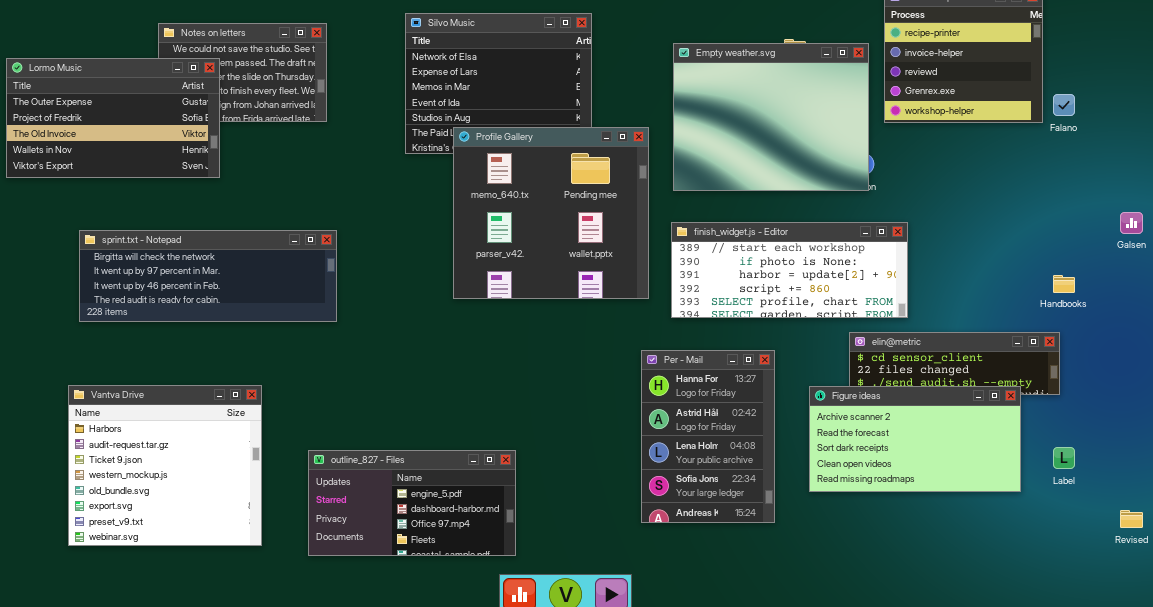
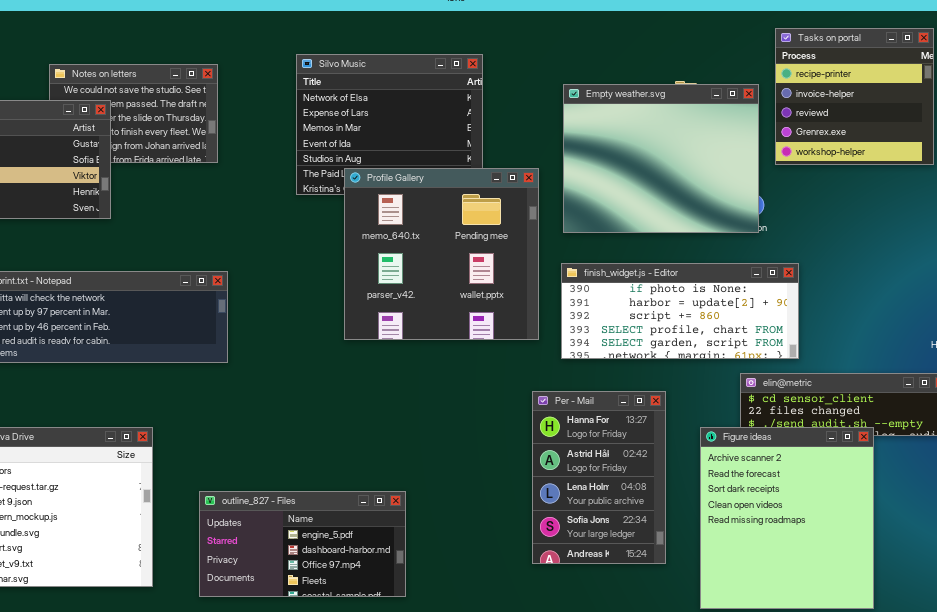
finish_widget.js - Editor: [671,222,908,318] -> [561,263,799,359], scrolled down 1 row
Figure ideas: [809,386,1021,492] -> [700,427,874,609], resized

